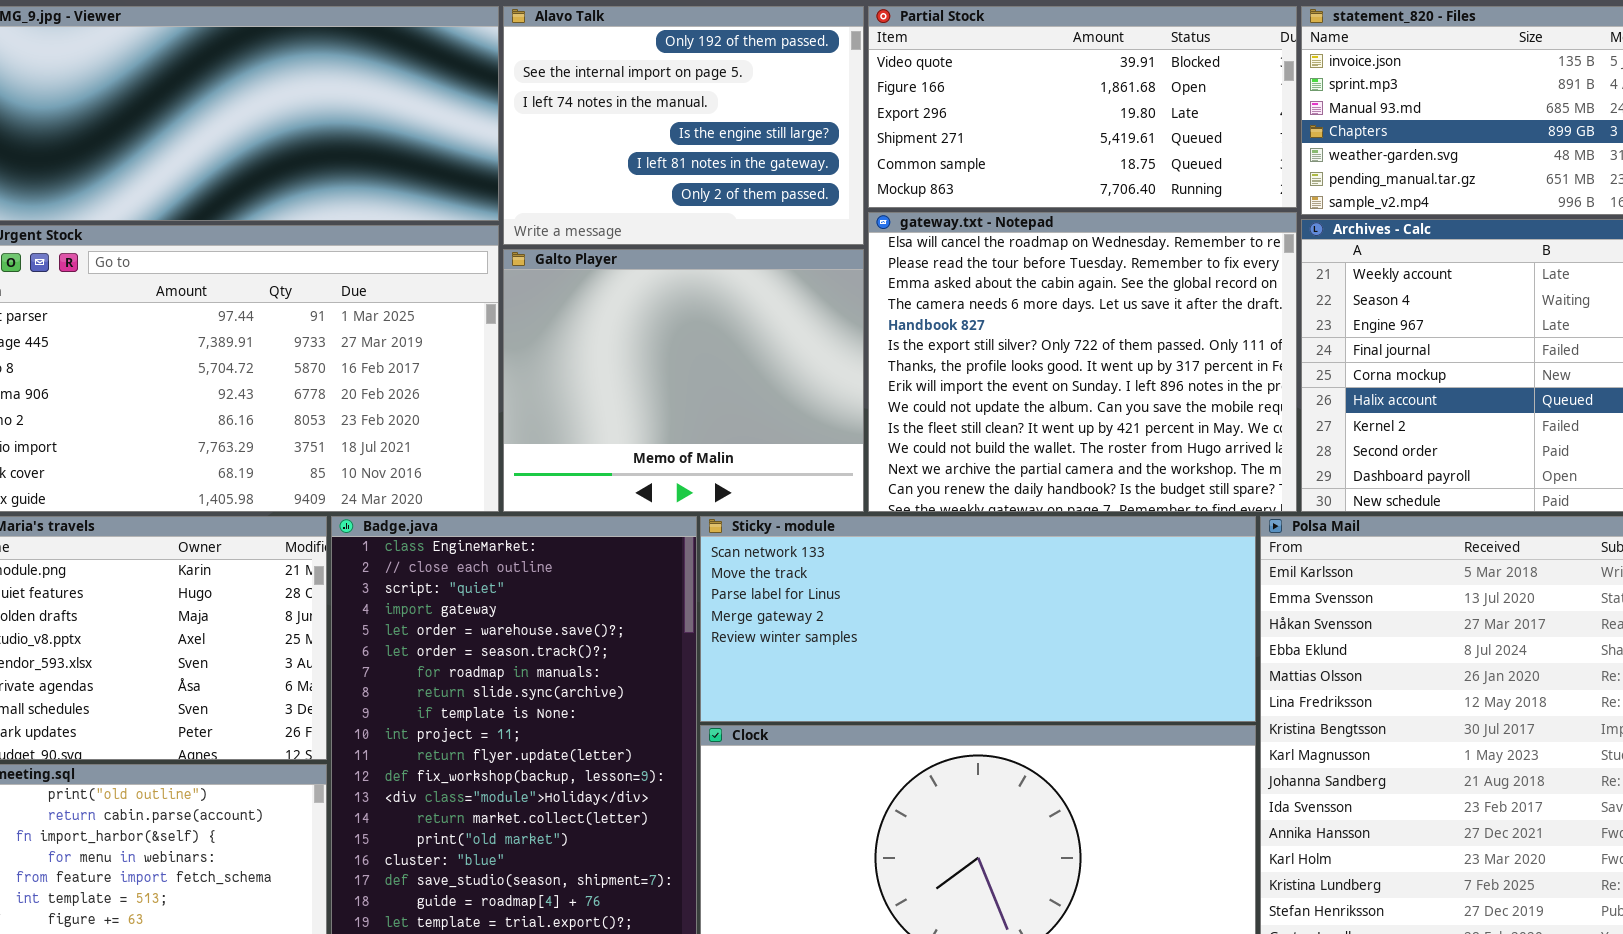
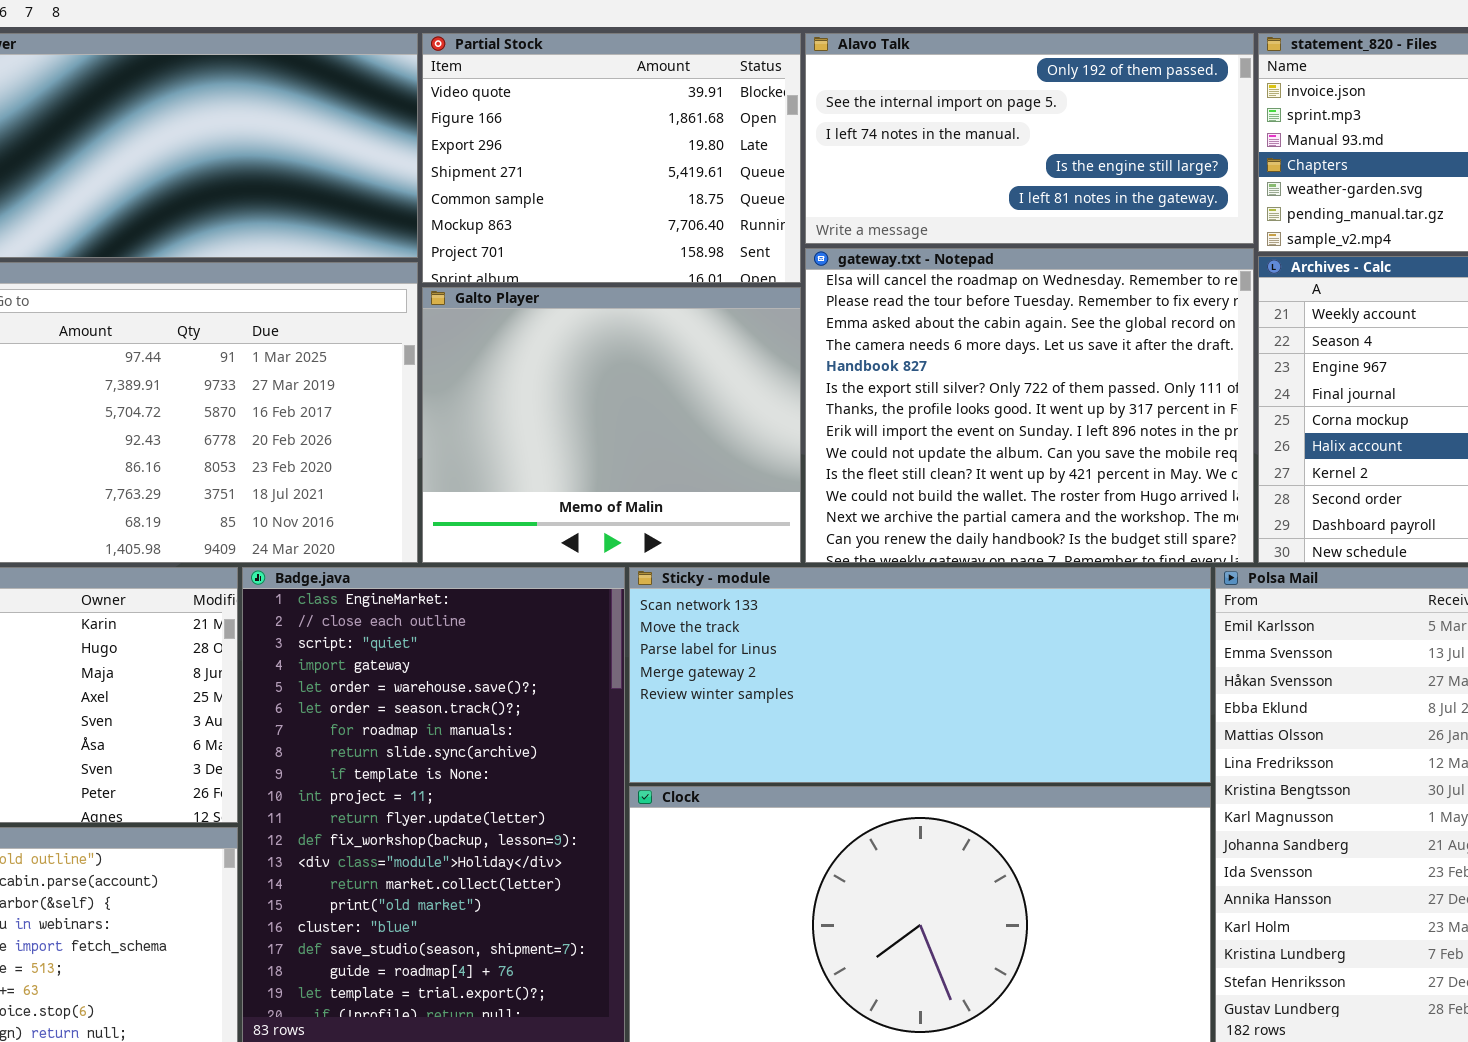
Alavo Talk: [503,6,864,245] -> [805,33,1254,244], moved, resized
Partial Stock: [868,6,1297,208] -> [422,33,801,283], moved, resized

